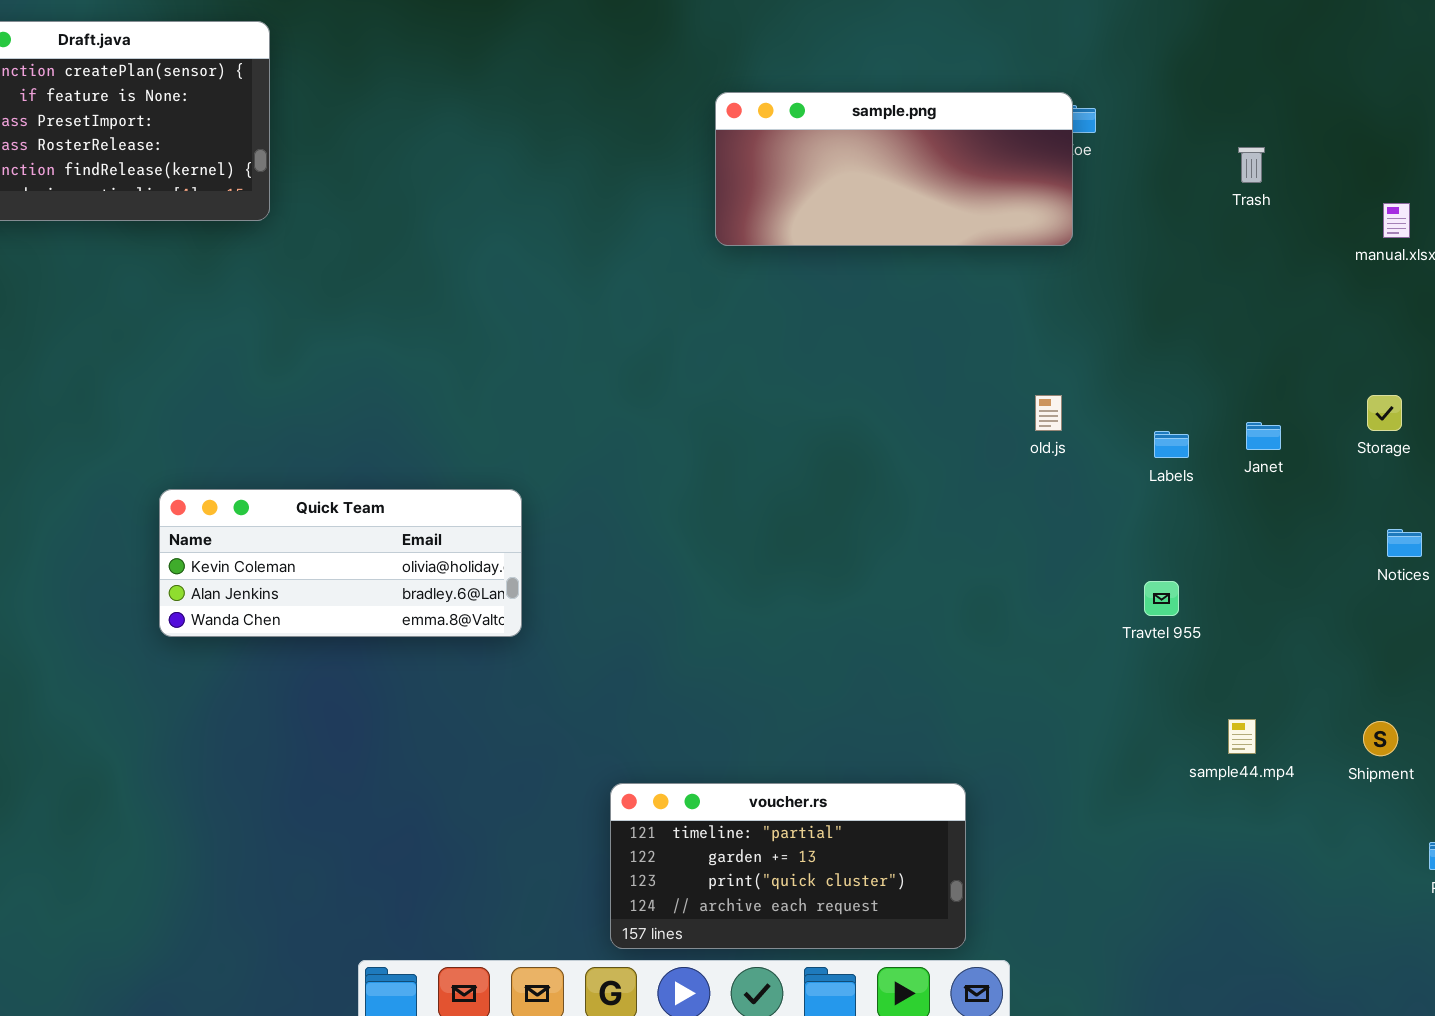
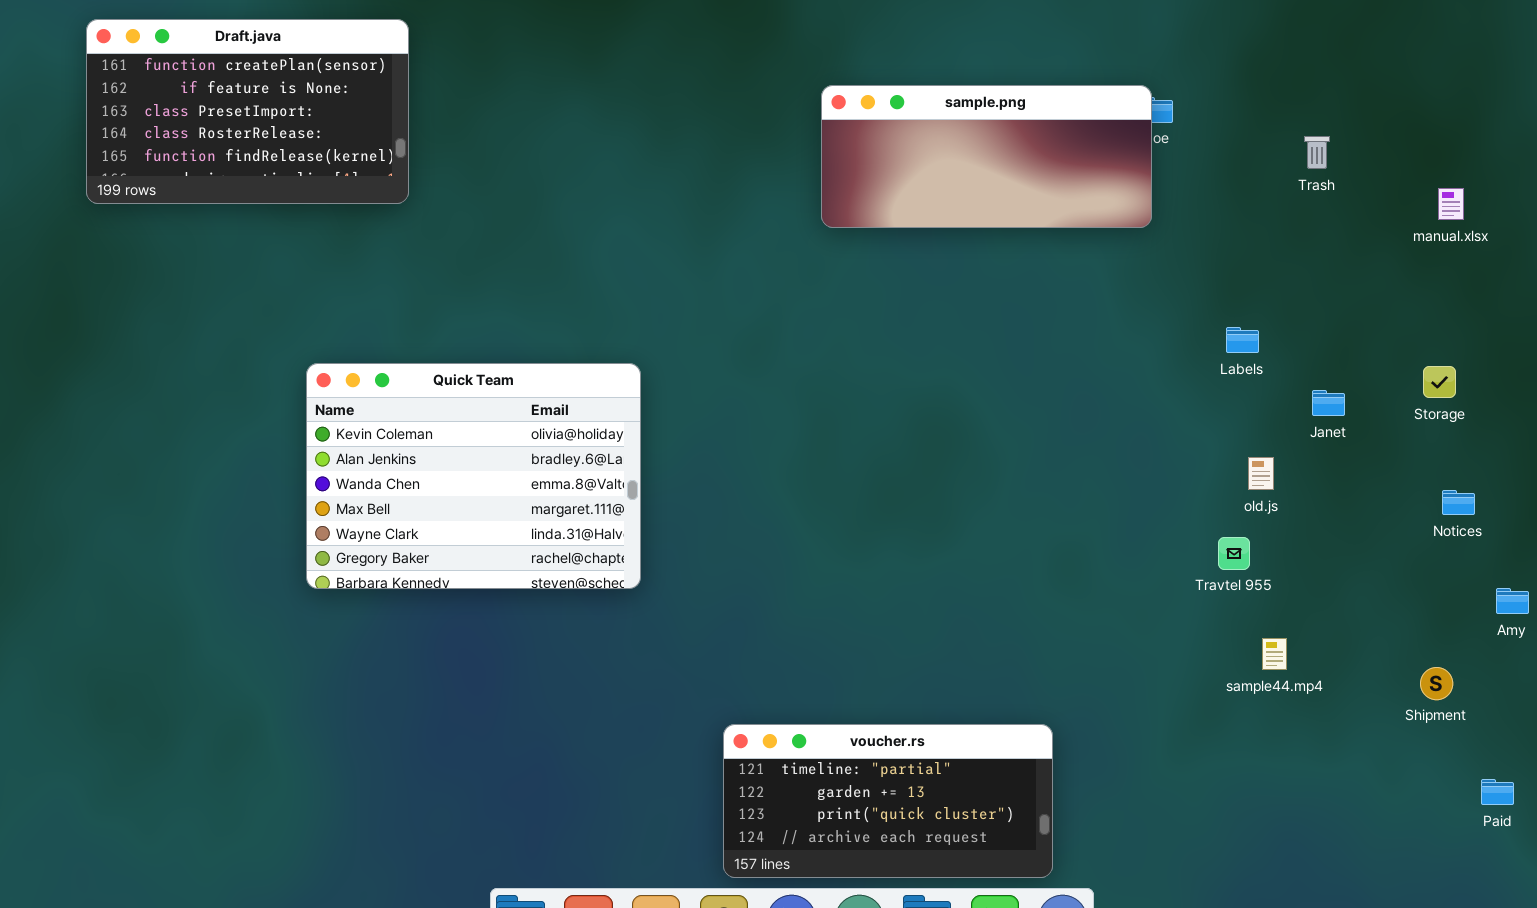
old.js: [1035,395,1062,431] -> [1248,457,1274,490], moved
Labels: [1154,431,1189,458] -> [1226,327,1259,353], moved
Quick Team: [159,489,522,637] -> [306,363,641,589], resized
sample44.mp4: [1228,719,1256,754] -> [1262,638,1287,670], moved

